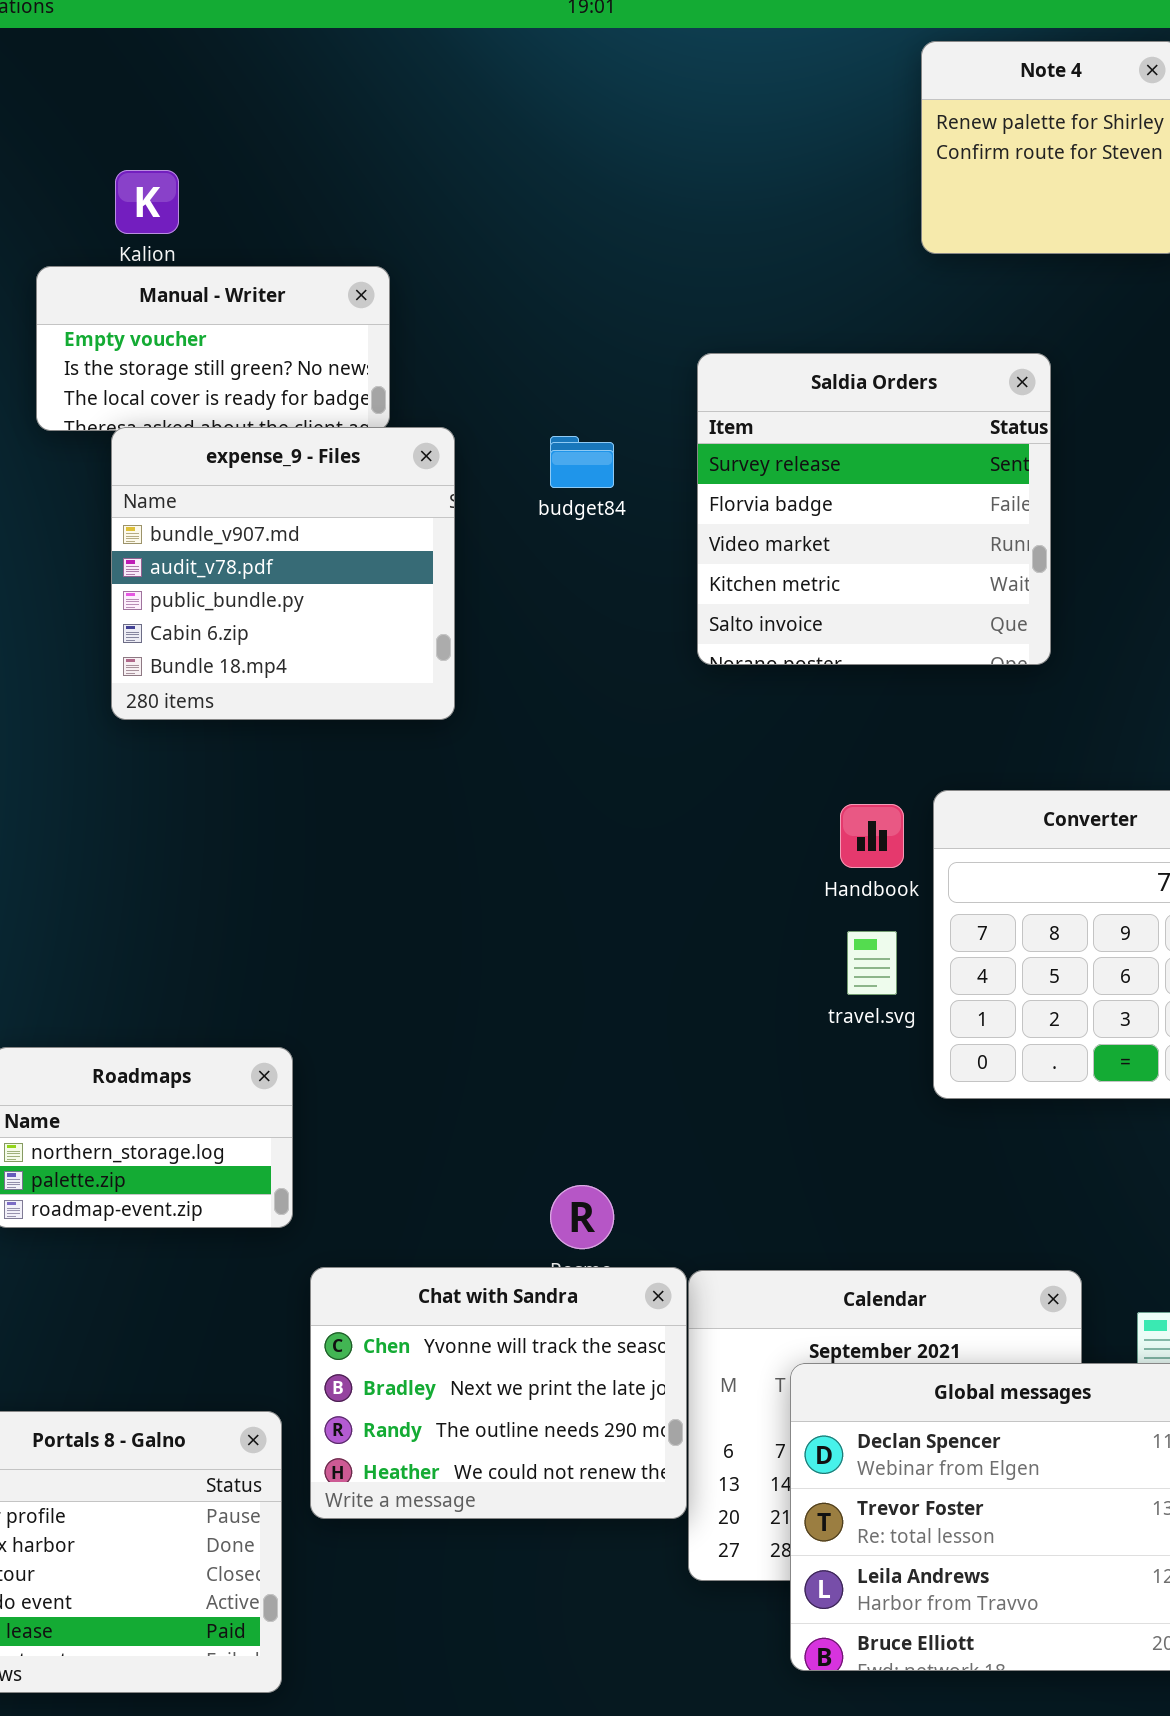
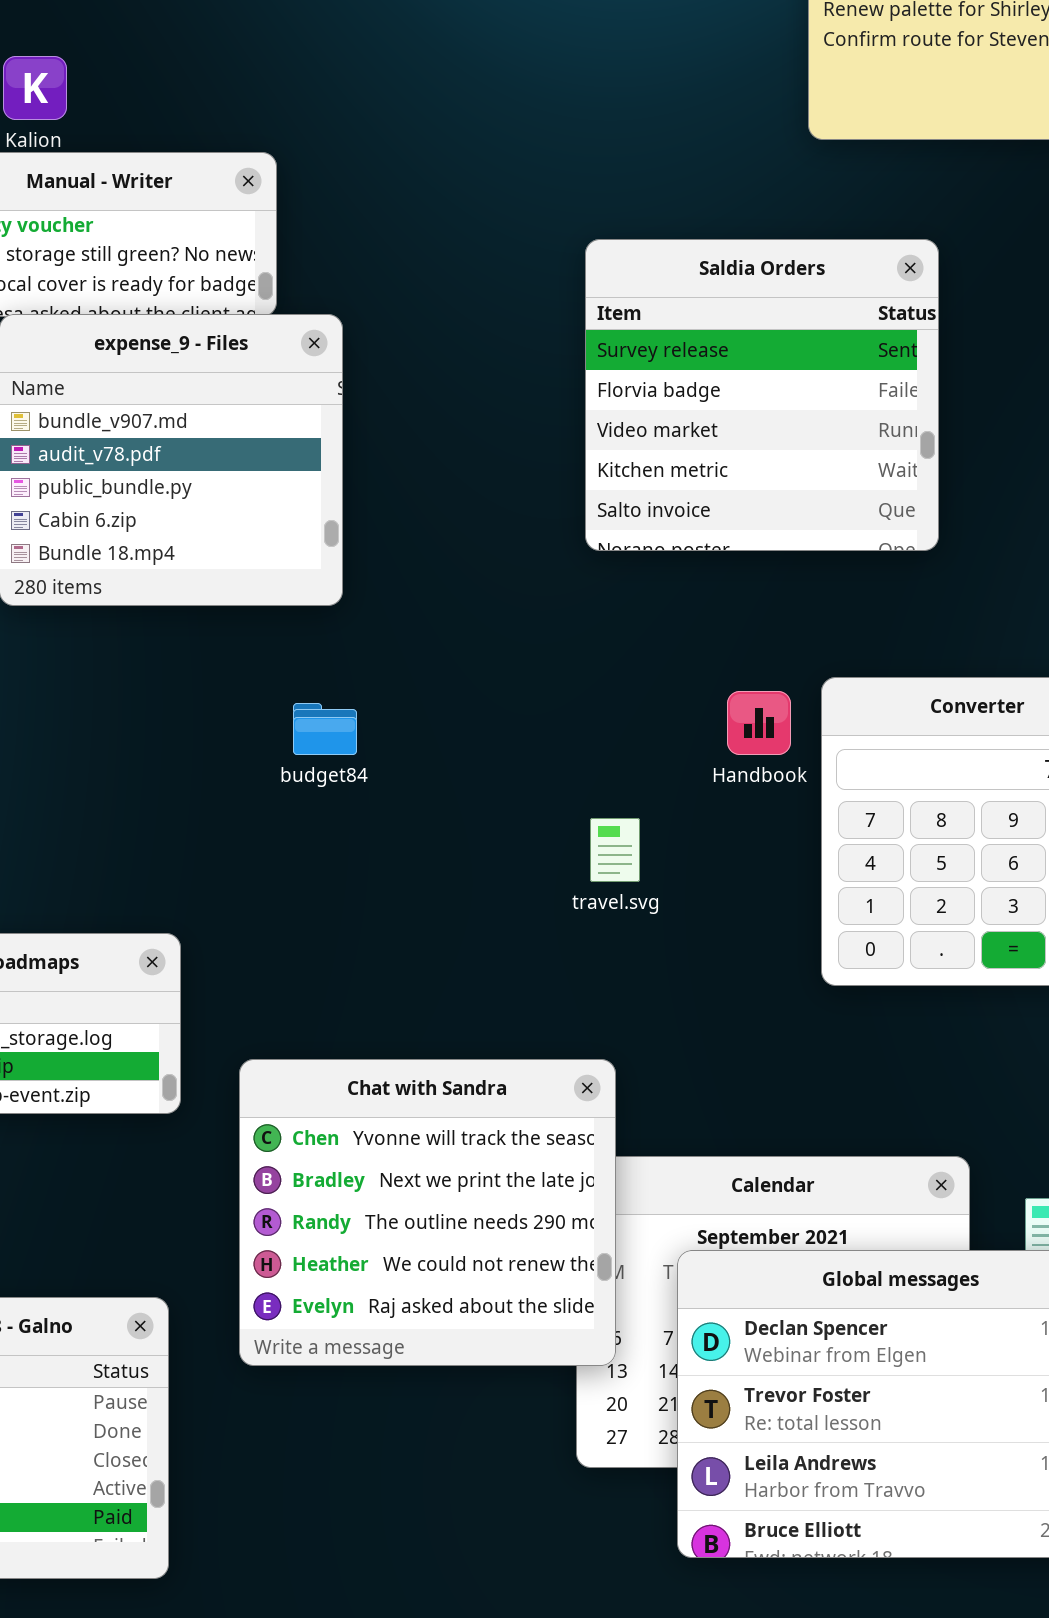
budget84: [550,436,614,488] -> [293,703,357,755], moved
travel.svg: [847,931,897,995] -> [590,818,640,882], moved
Chat with Sandra: [310,1267,687,1519] -> [239,1059,616,1366], moved, resized

